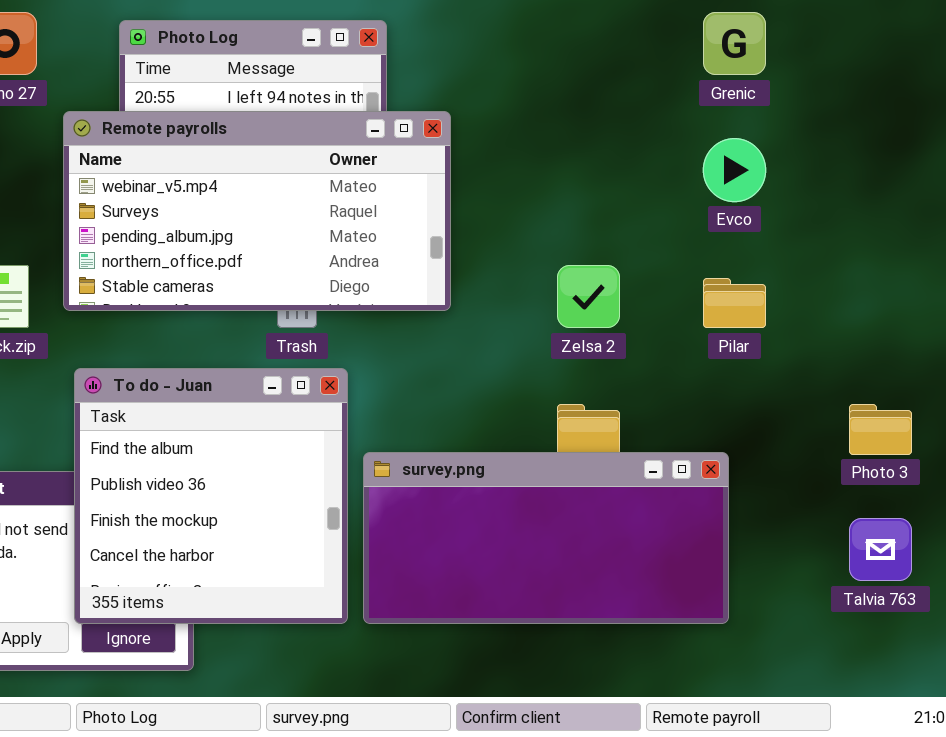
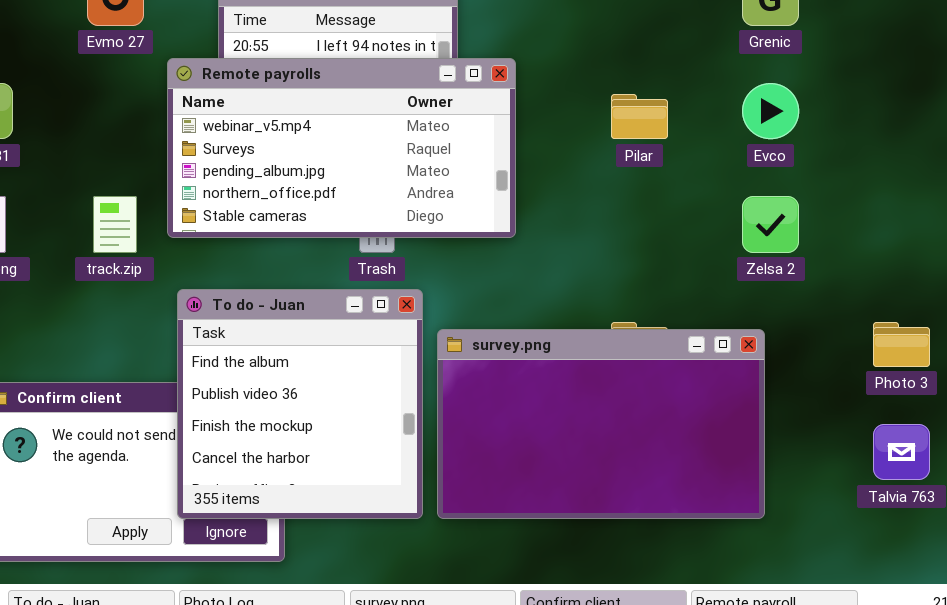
Zelsa 2: [557,265,620,328] -> [742,196,799,253], moved
Pilar: [703,278,766,328] -> [611,94,668,139], moved
survey.png: [363,452,729,624] -> [437,329,765,519], resized

